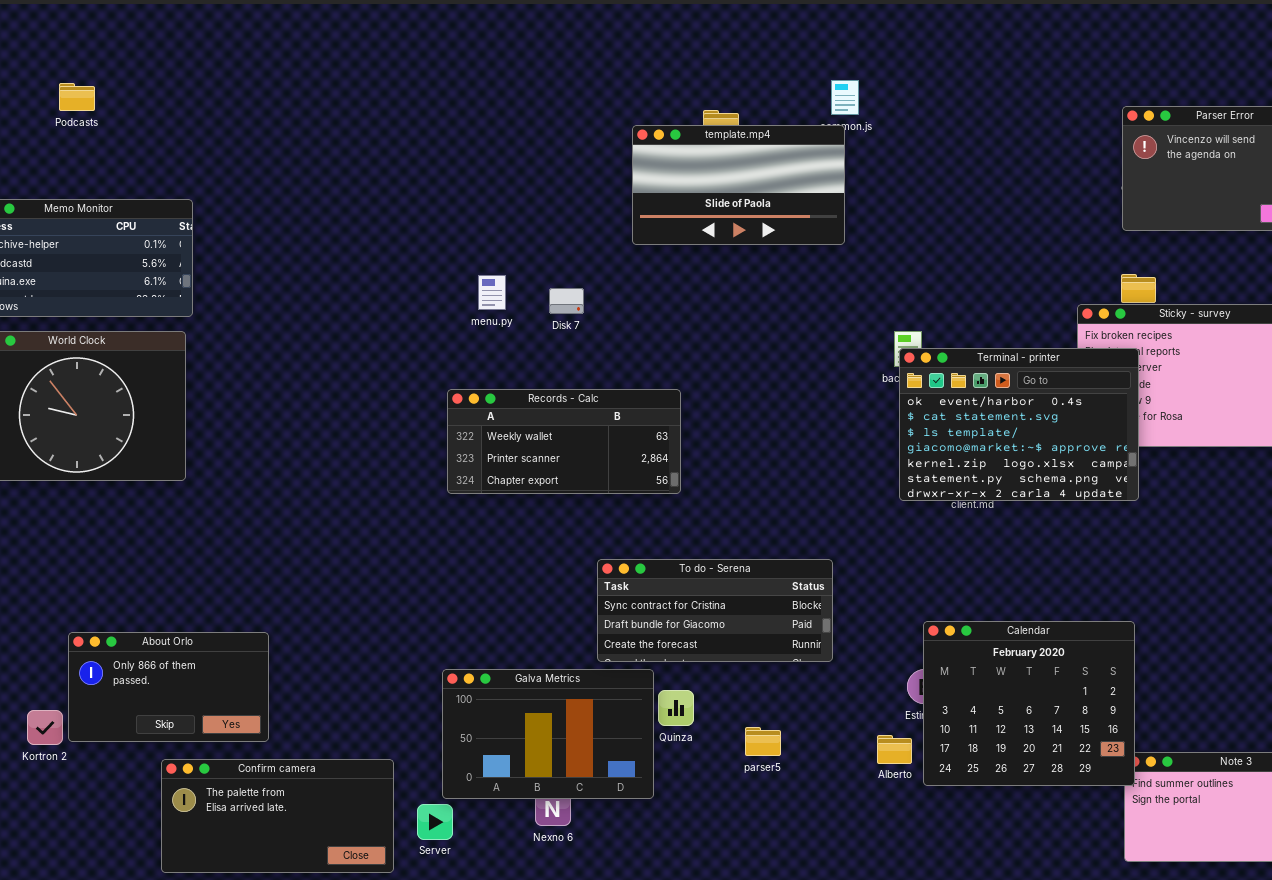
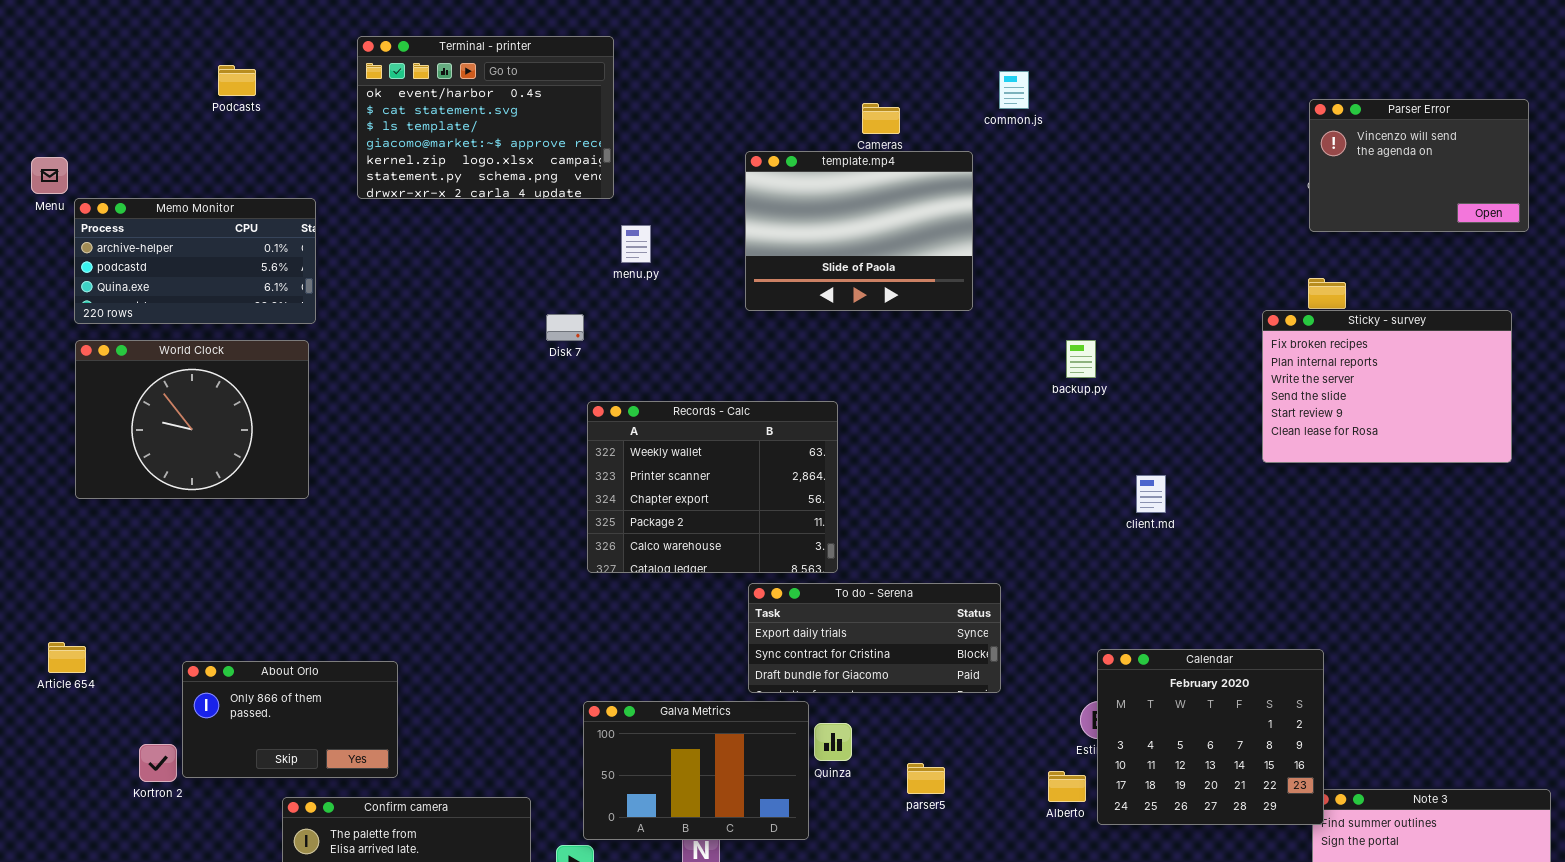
Podcasts: [59,83,95,111] -> [218,65,256,96], moved
template.mp4: [632,125,845,245] -> [745,151,973,311], moved, resized
menu.py: [478,275,506,310] -> [621,225,651,263], moved
Disk 7: [549,288,584,314] -> [546,314,584,341], moved
Terminal - printer: [899,348,1139,501] -> [357,36,614,199], moved
Records - Calc: [447,389,681,494] -> [587,401,838,573], resized
To do - Serena: [597,559,833,662] -> [748,583,1001,693], scrolled up 1 row

